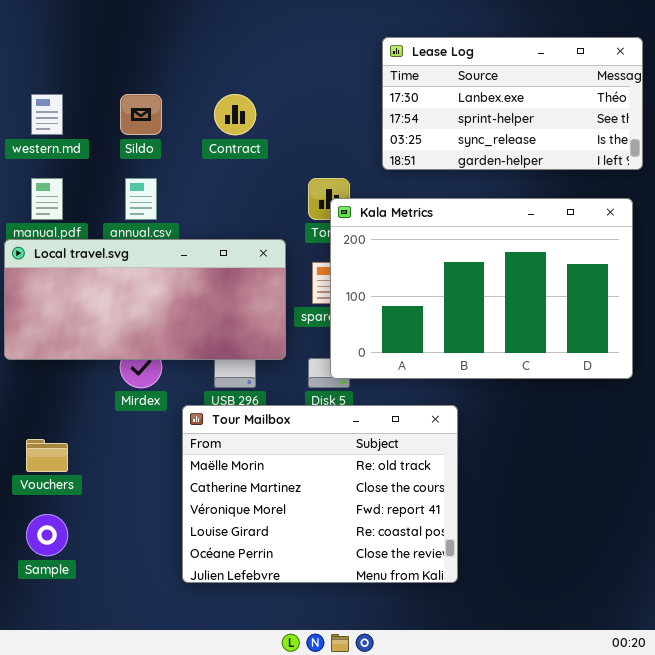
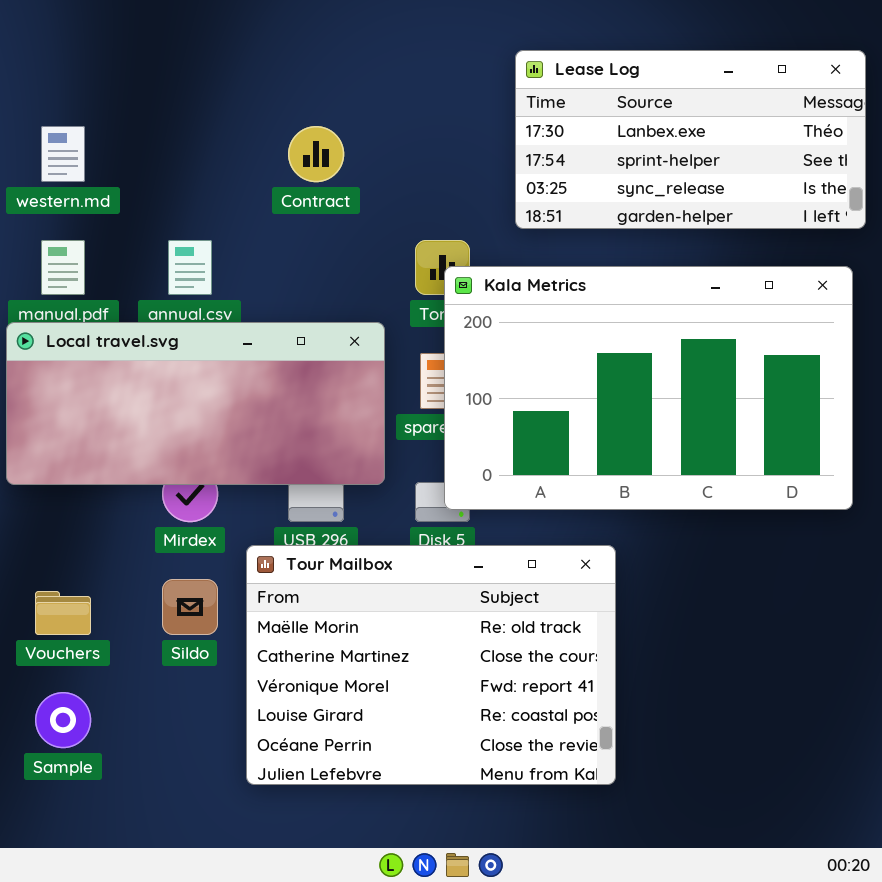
Sildo: [120,94,162,135] -> [162,579,218,635], moved

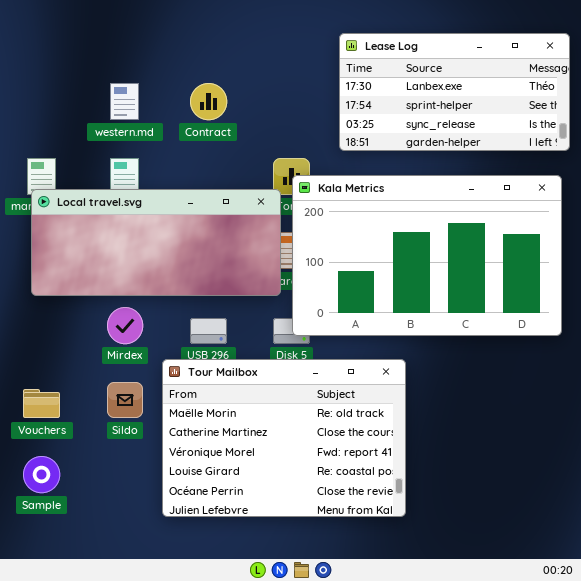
western.md: [41,126,85,182] -> [110,83,139,120], moved
Local travel.svg: [6,322,385,485] -> [31,189,281,296], moved

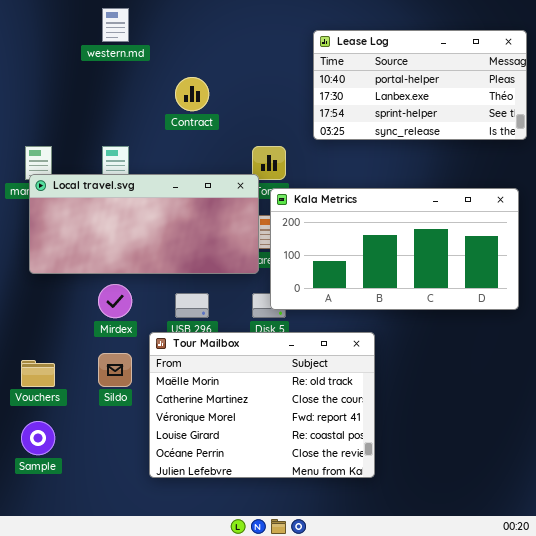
Lease Log: [339,33,570,151] -> [313,30,527,140], scrolled up 1 row
western.md: [110,83,139,120] -> [102,8,129,42], moved
Kala Metrics: [292,175,562,336] -> [270,188,519,310], resized

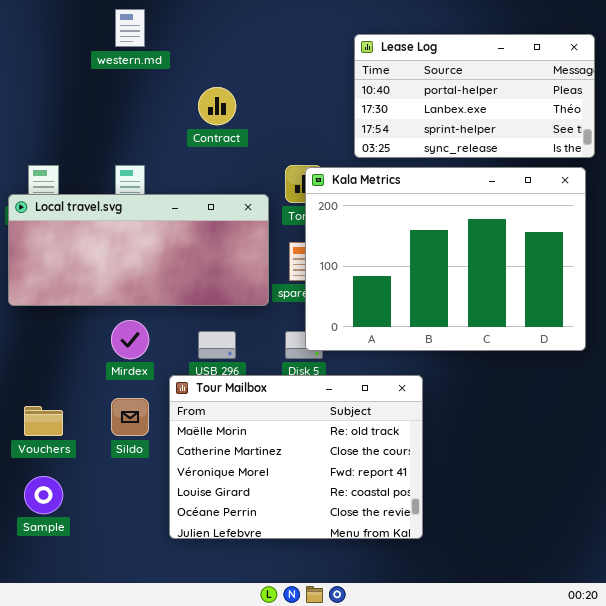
Local travel.svg: [29,174,259,274] -> [8,194,269,306], moved
Kala Metrics: [270,188,519,310] -> [305,167,586,351], resized

